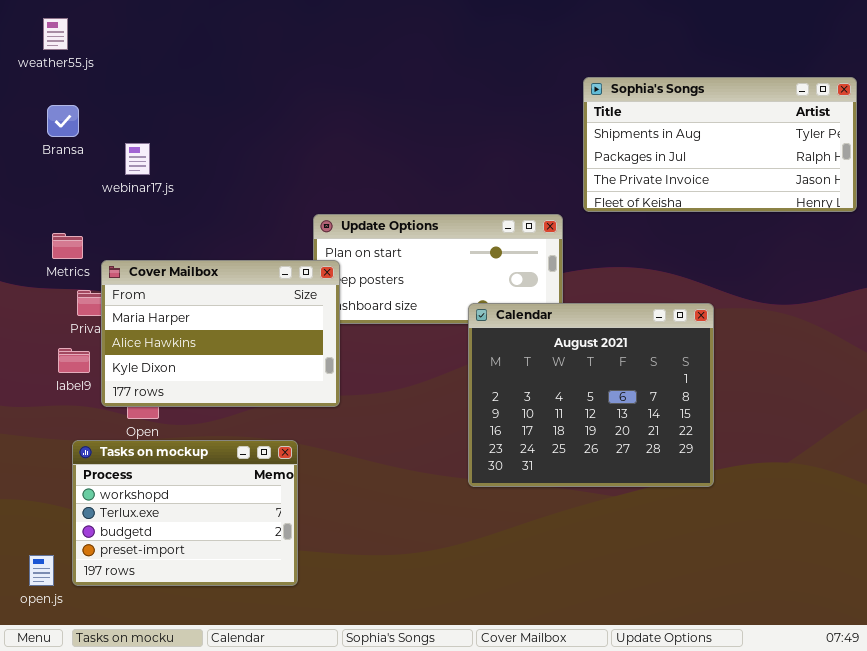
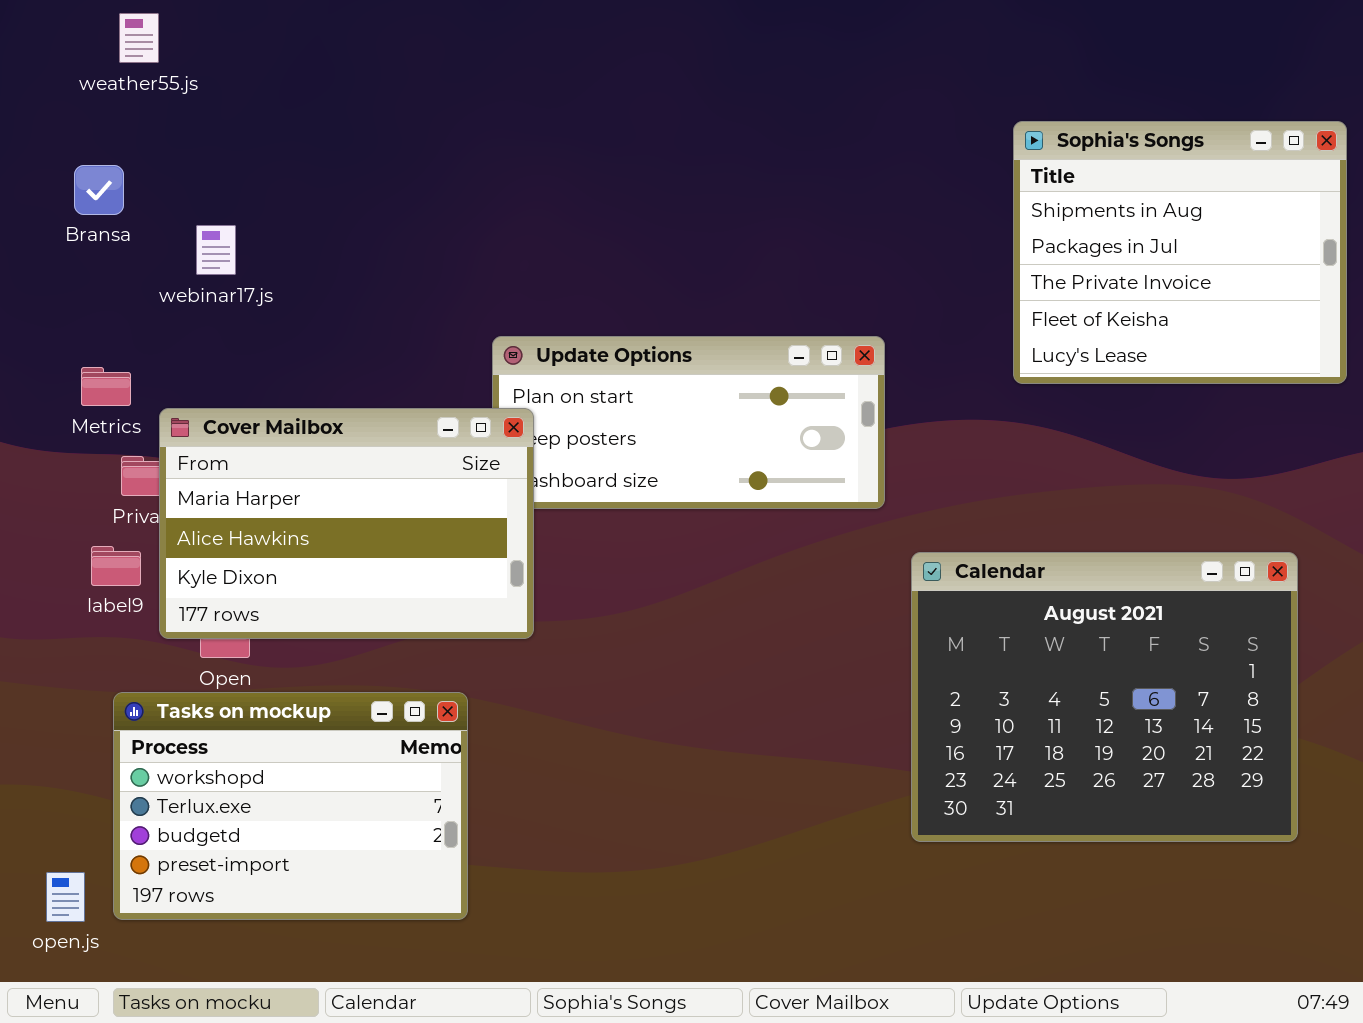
weather55.js: [43,18,68,50] -> [119,13,159,63], moved
Sophia's Songs: [583,77,857,212] -> [1013,121,1347,384], resized
Calendar: [468,303,714,487] -> [911,552,1298,842], moved

